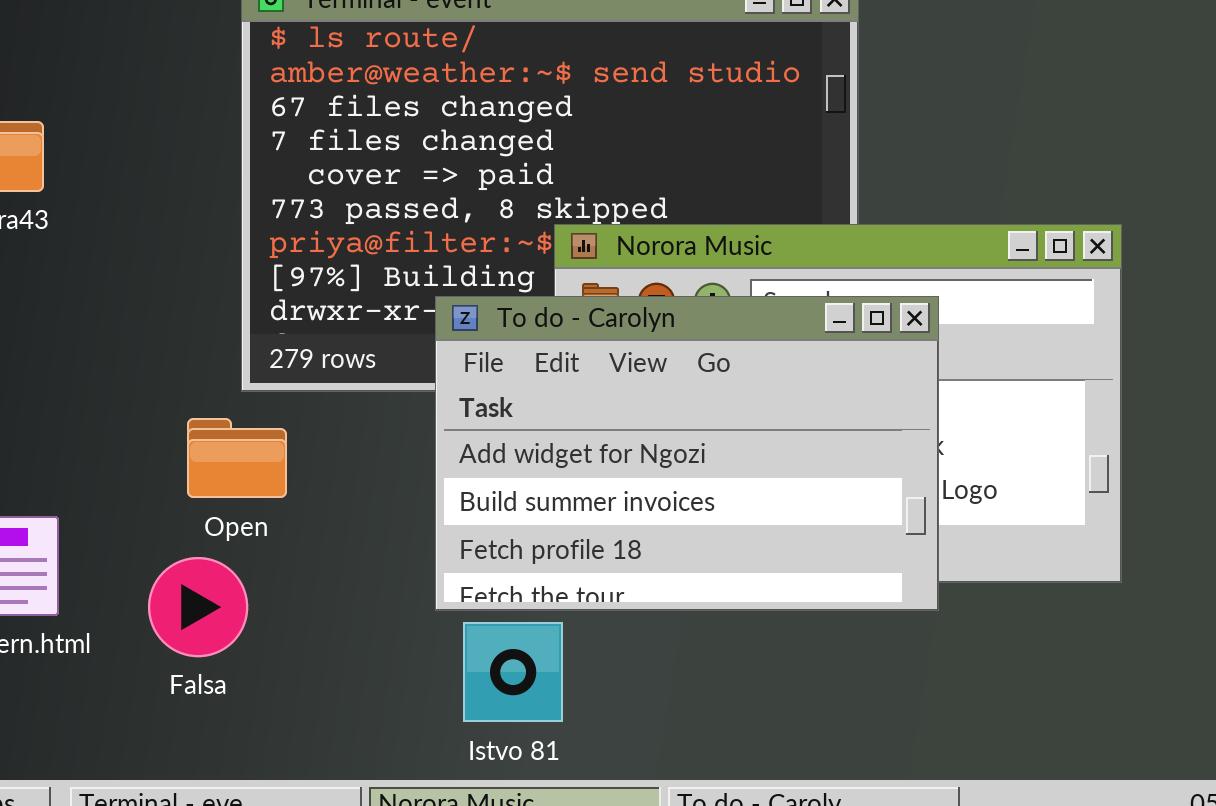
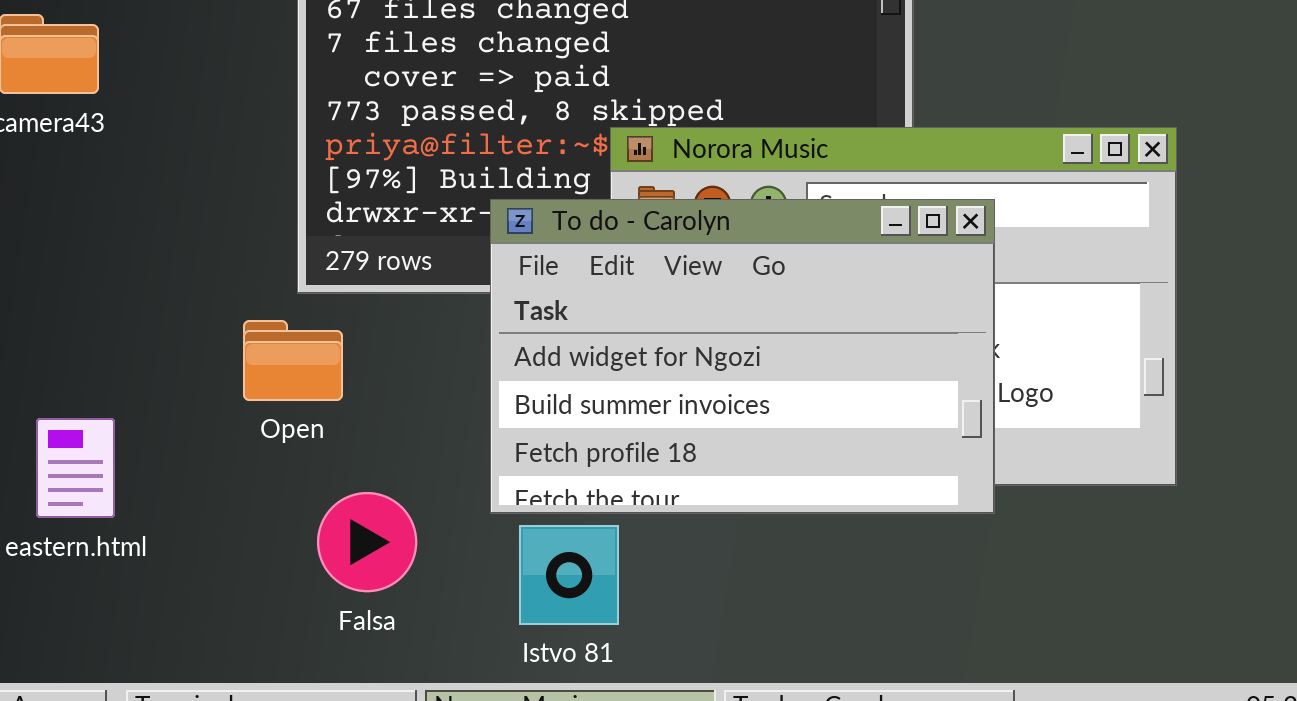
Falsa: [148,557,248,657] -> [317,492,417,592], moved

